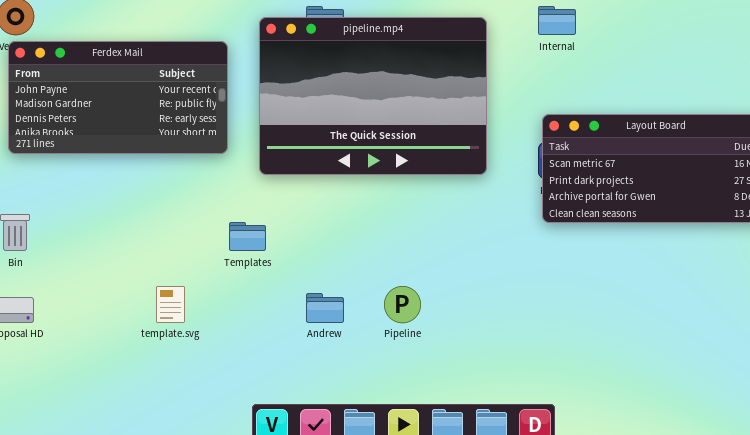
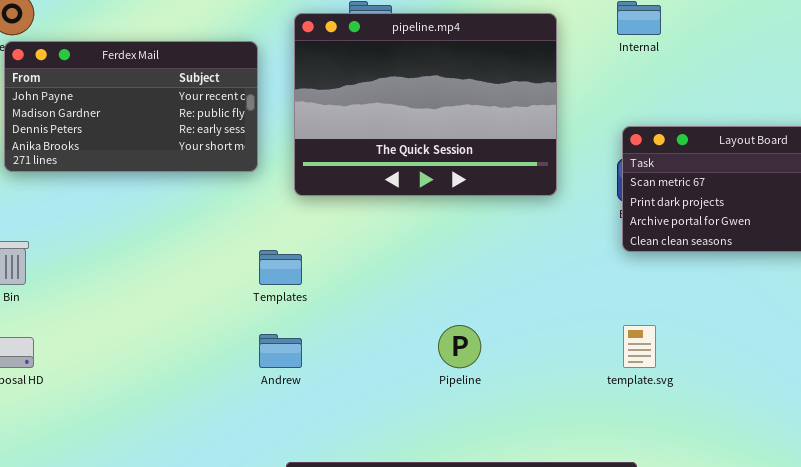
template.svg: [156,286,185,323] -> [623,325,656,368], moved
Andrew: [306,293,344,323] -> [259,334,302,368], moved

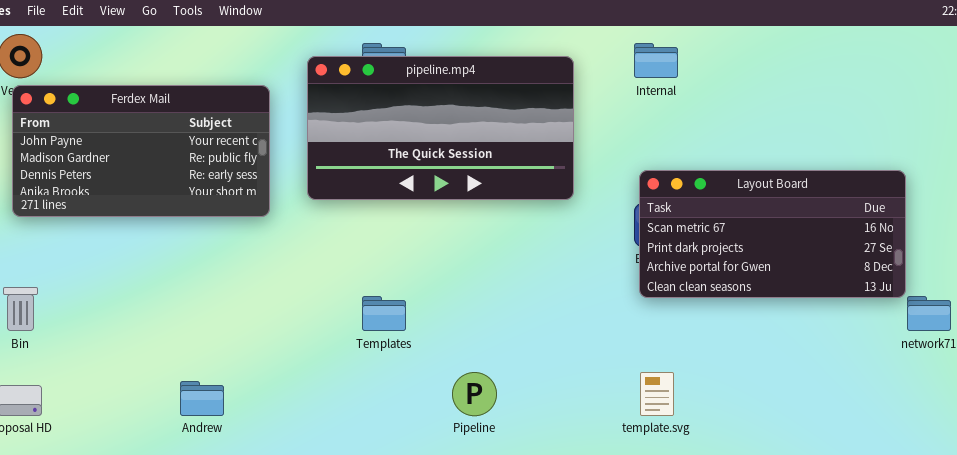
pipeline.mp4: [294,13,557,196] -> [307,56,574,200], resized
Templates: [259,250,302,285] -> [362,296,406,331], moved
Andrew: [259,334,302,368] -> [180,381,224,416], moved

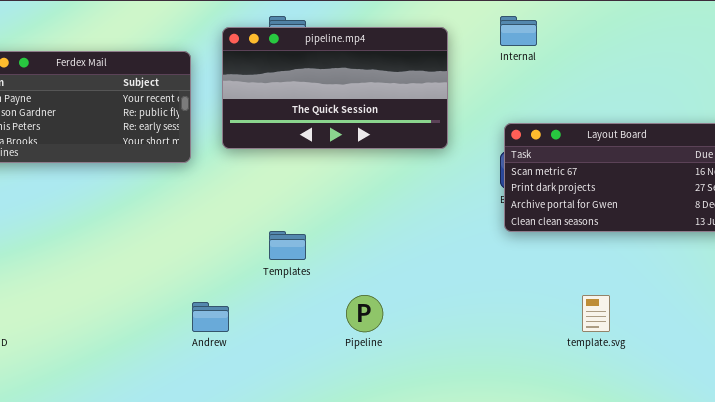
template.svg: [640,372,674,416] -> [582,295,610,332], moved
Andrew: [180,381,224,416] -> [192,302,229,332], moved

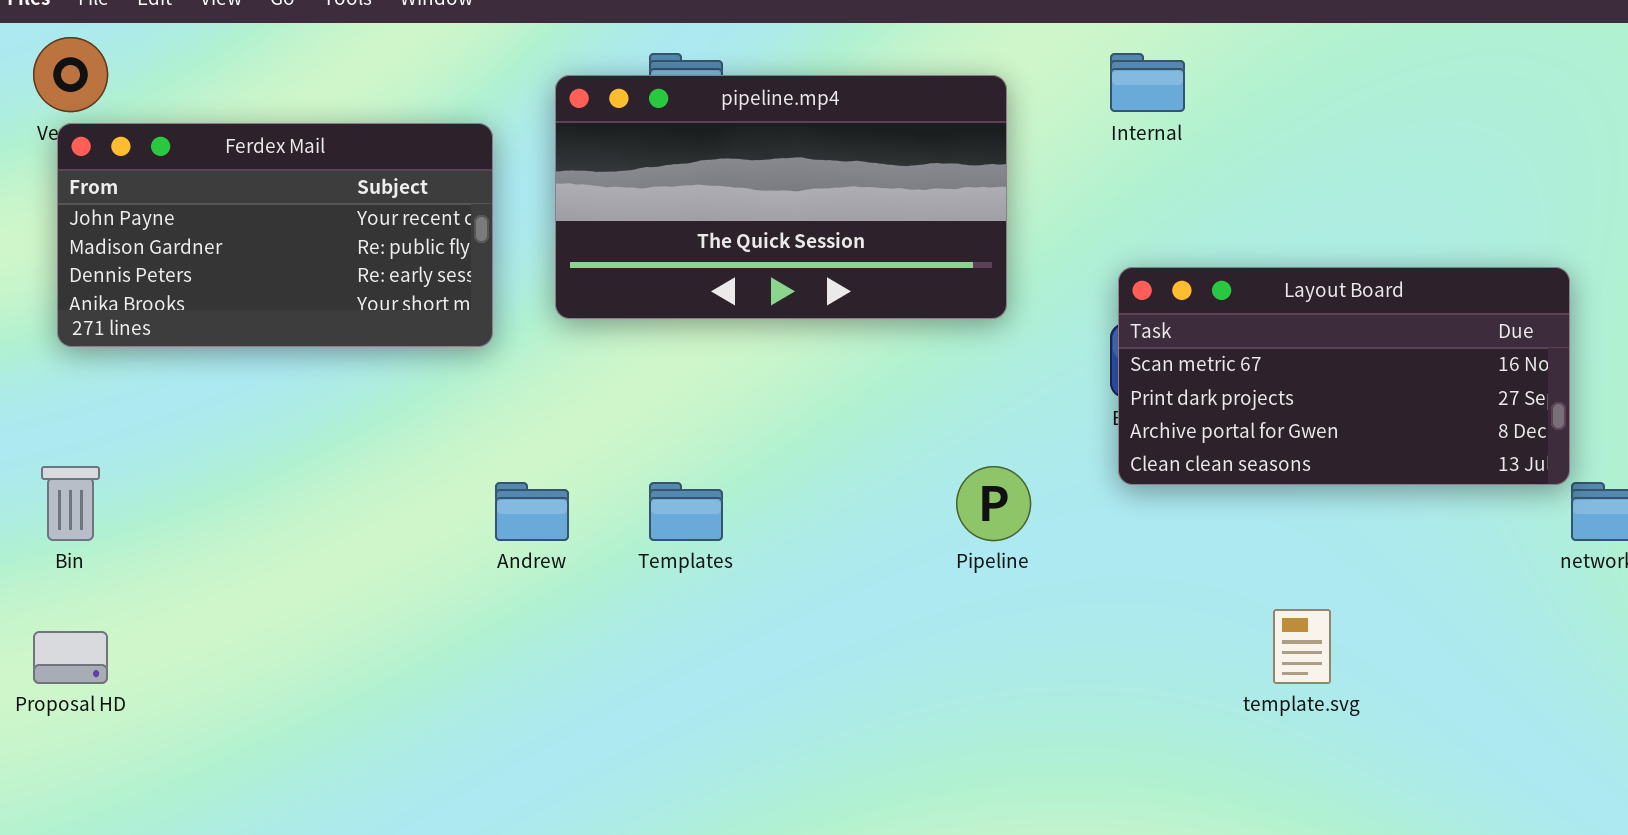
Pipeline: [346,295,383,332] -> [956,466,1031,541], moved
Andrew: [192,302,229,332] -> [495,482,569,541], moved

